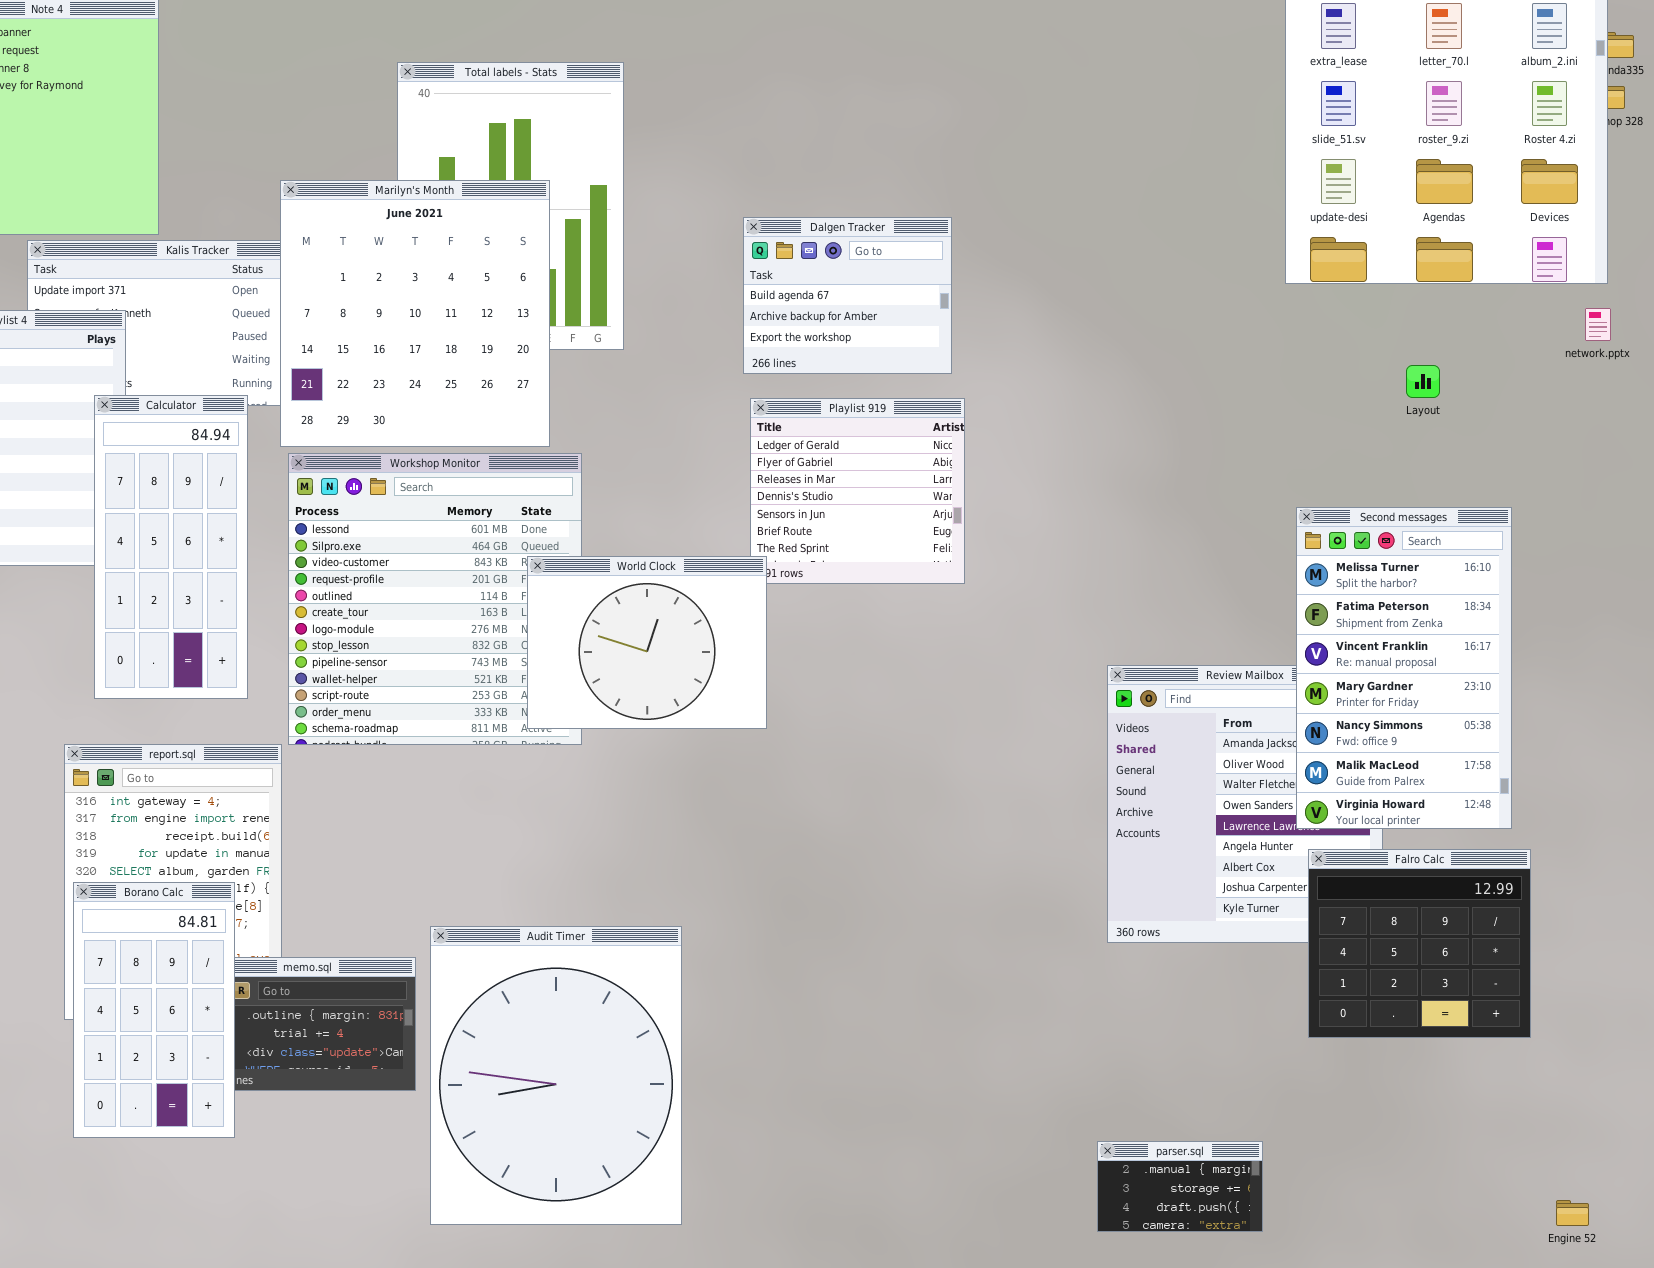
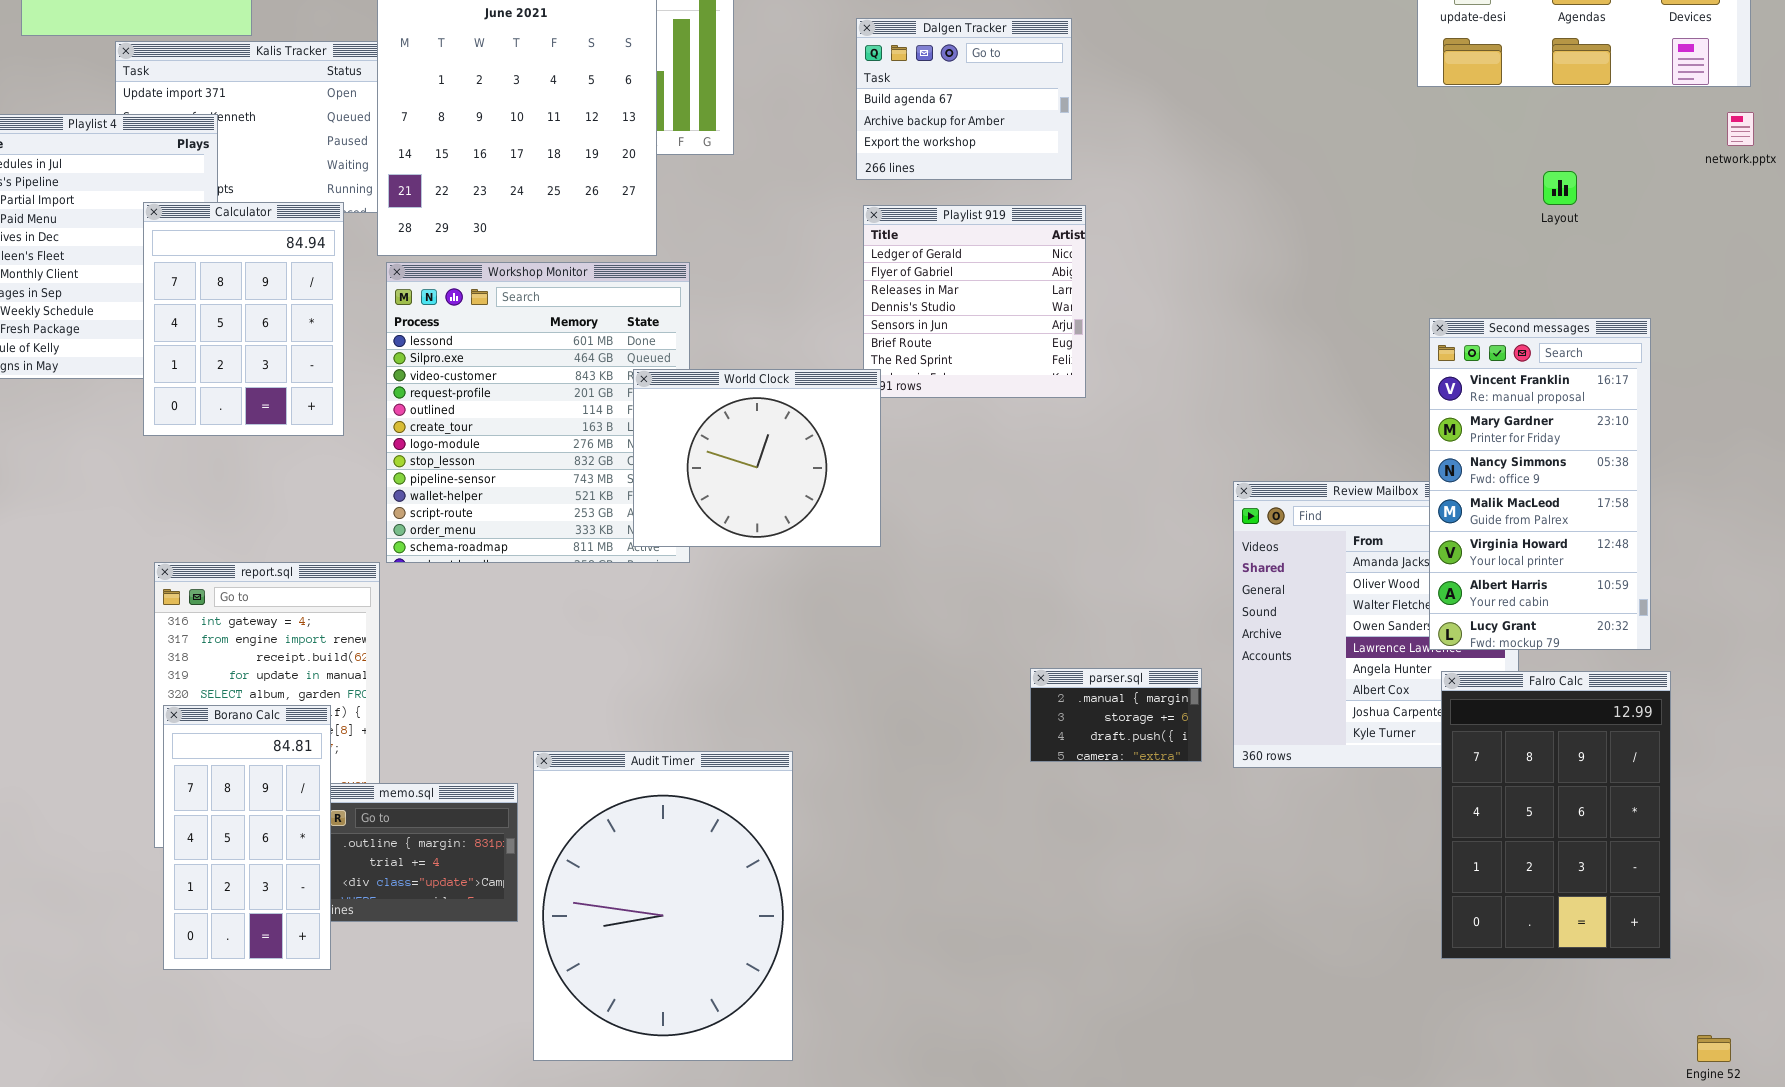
Calculator: [94,395,248,699] -> [143,202,344,436], resized
Second messages: [1296,507,1512,829] -> [1429,318,1651,650], scrolled down 2 rows
Falro Calc: [1308,849,1531,1038] -> [1441,671,1671,959], resized
parser.sql: [1097,1141,1263,1232] -> [1030,668,1202,762], moved

